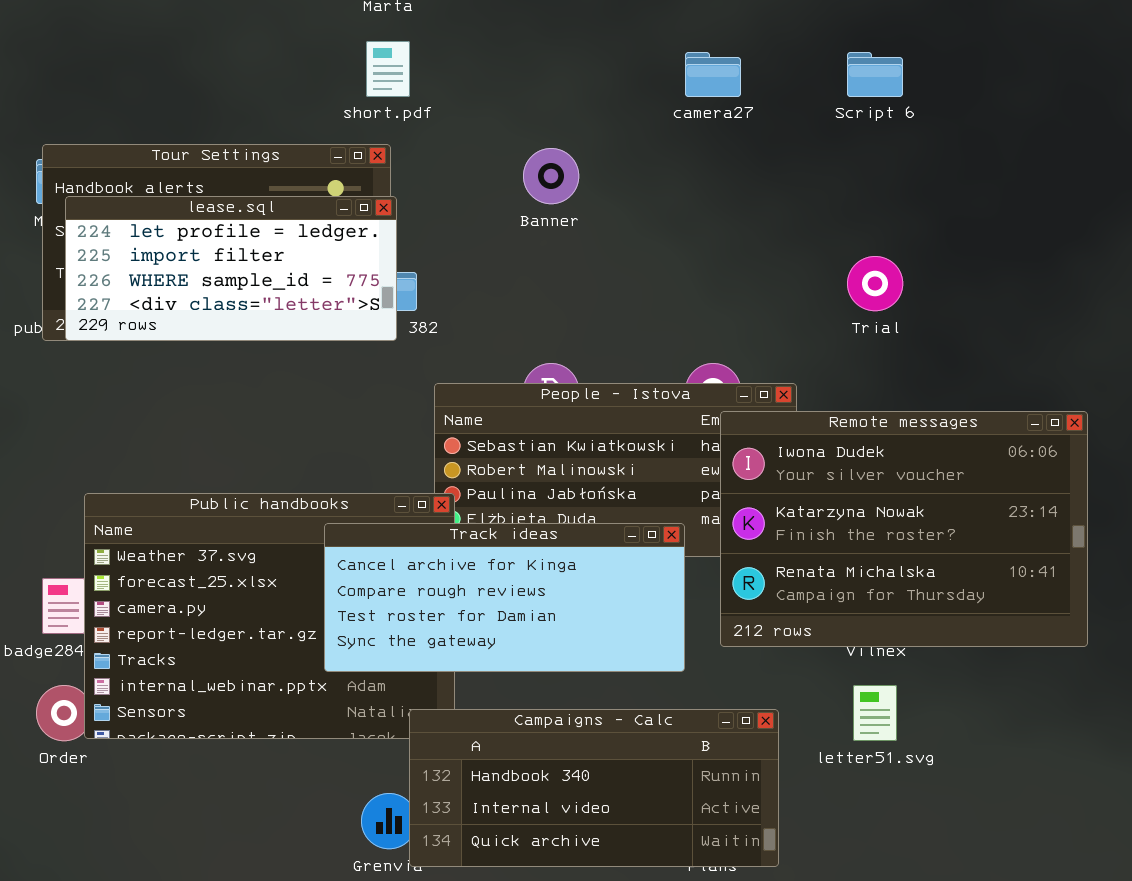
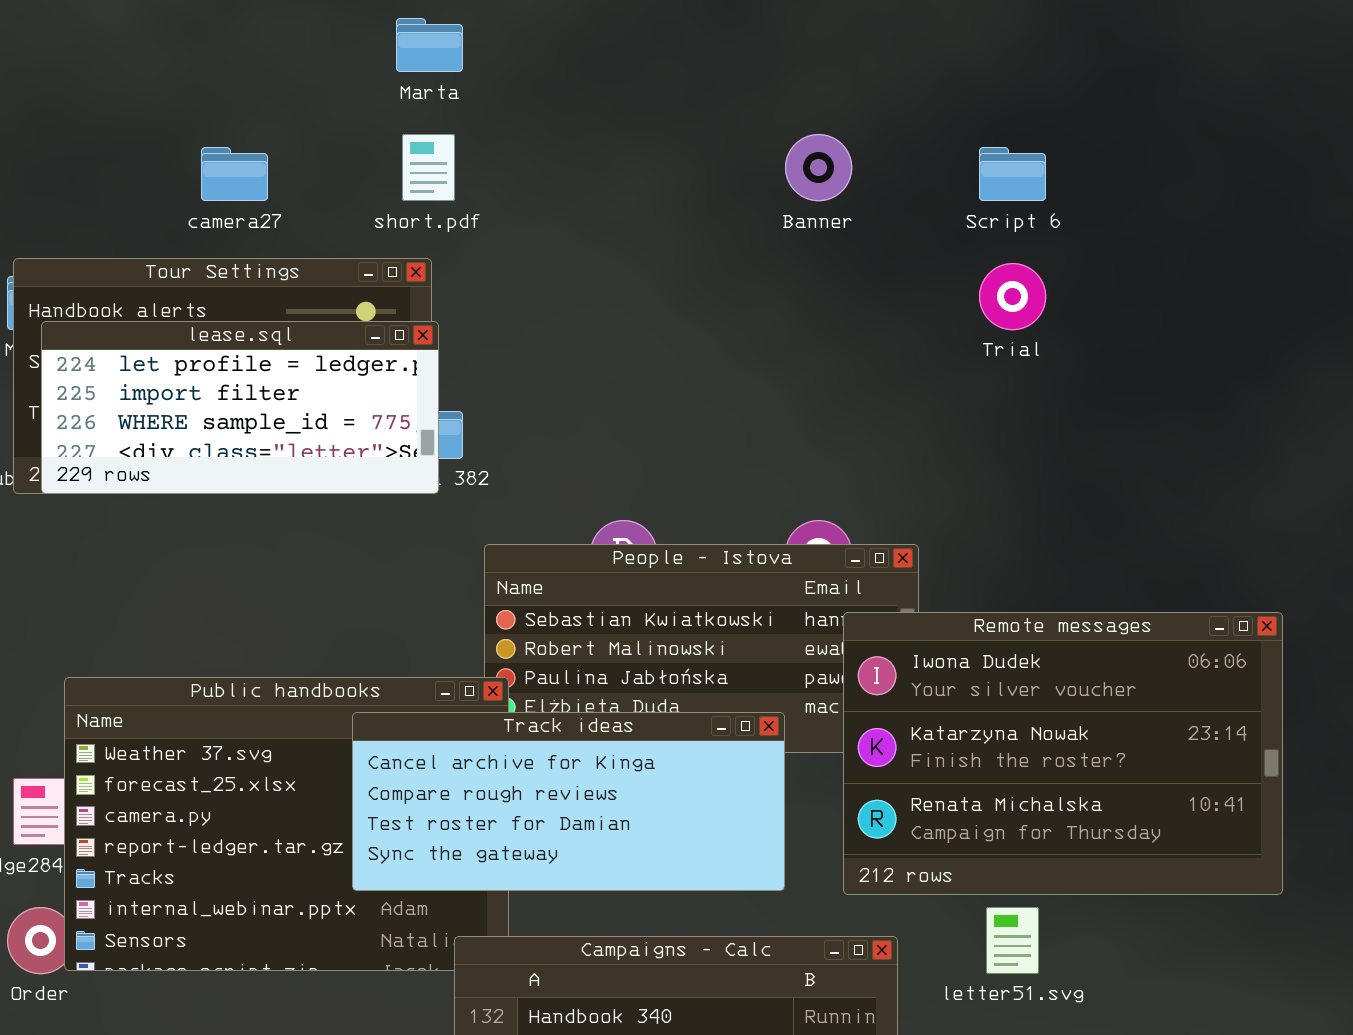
camera27: [685,52,741,97] -> [201,147,268,201], moved
Banner: [523,148,579,204] -> [785,134,852,201], moved
Trial: [847,256,903,311] -> [979,263,1046,330], moved
Remote messages: [720,411,1088,647] -> [843,612,1283,895], moved

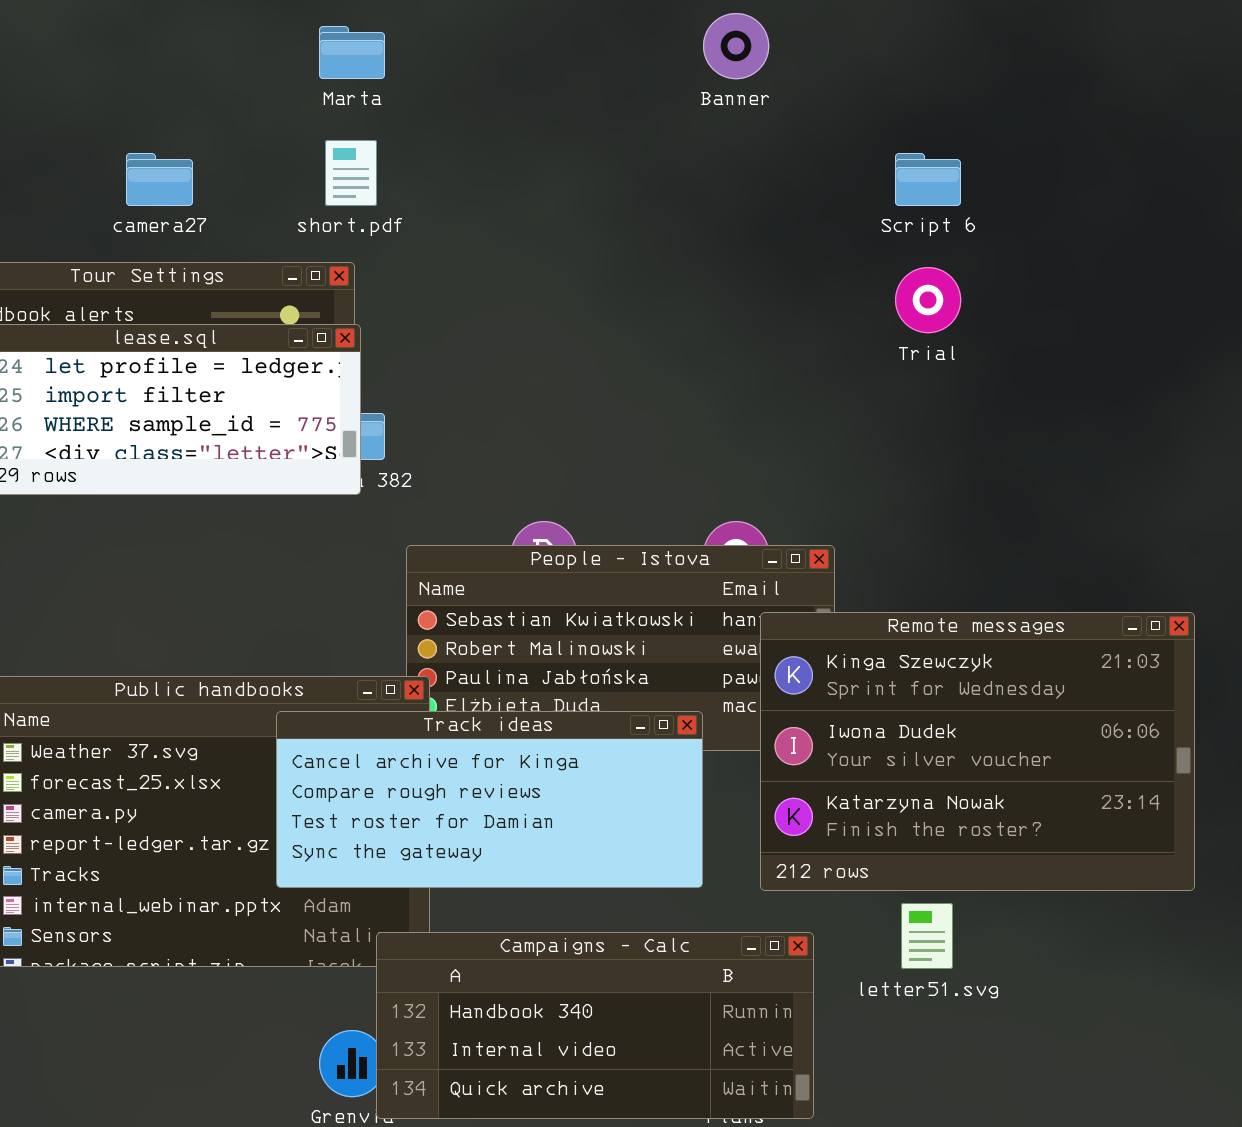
Banner: [785,134,852,201] -> [703,13,769,79], moved
Remote messages: [843,612,1283,895] -> [760,612,1195,891], scrolled up 1 row

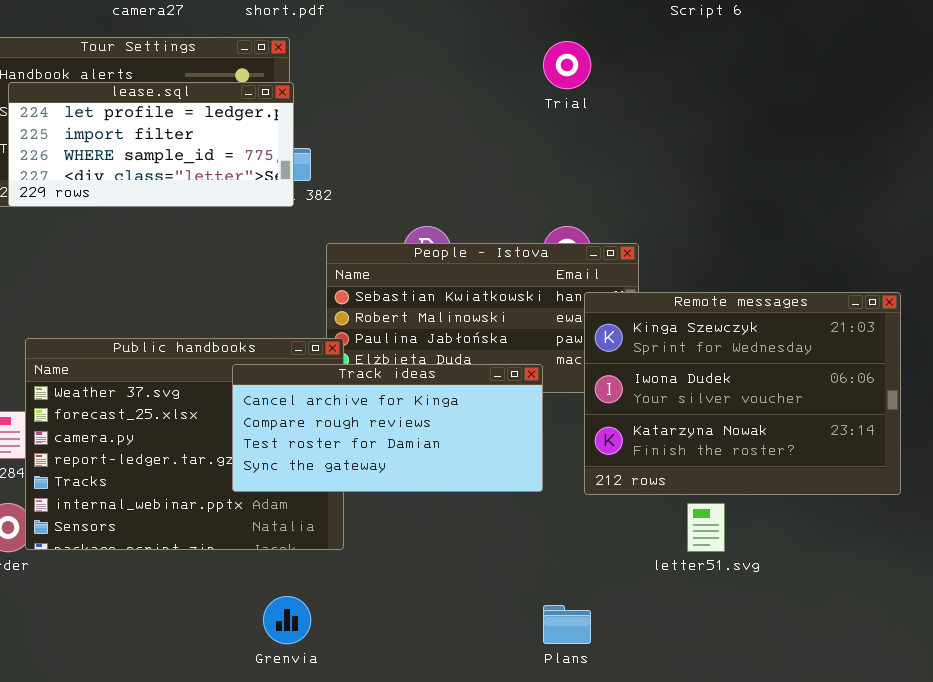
Trial: [895,267,961,333] -> [543,41,591,89], moved
Campaigns - Calc: [376,932,814,1119] -> none, closed

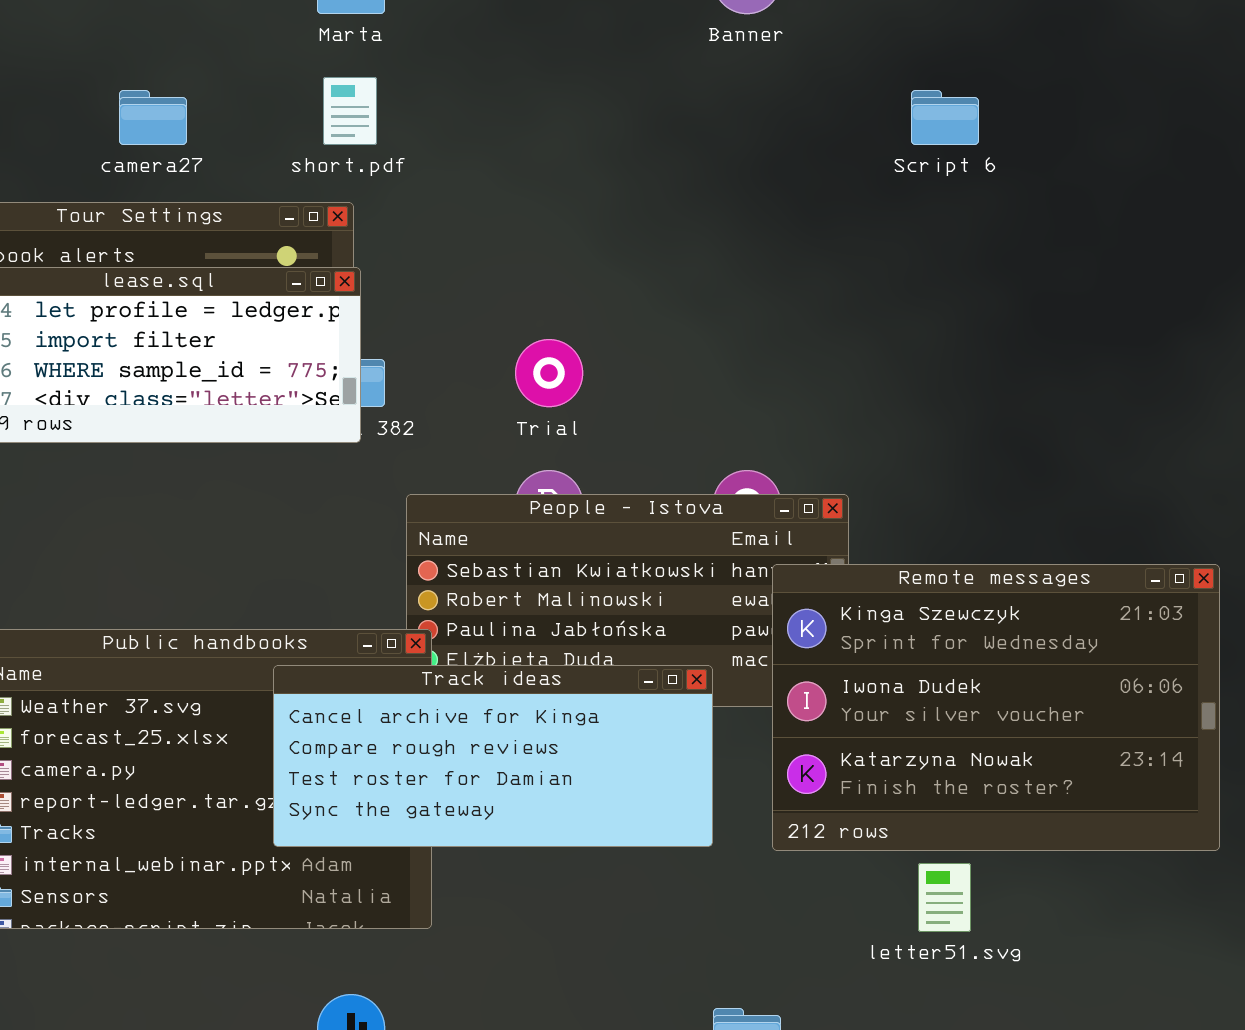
Trial: [543,41,591,89] -> [515,339,583,407], moved

